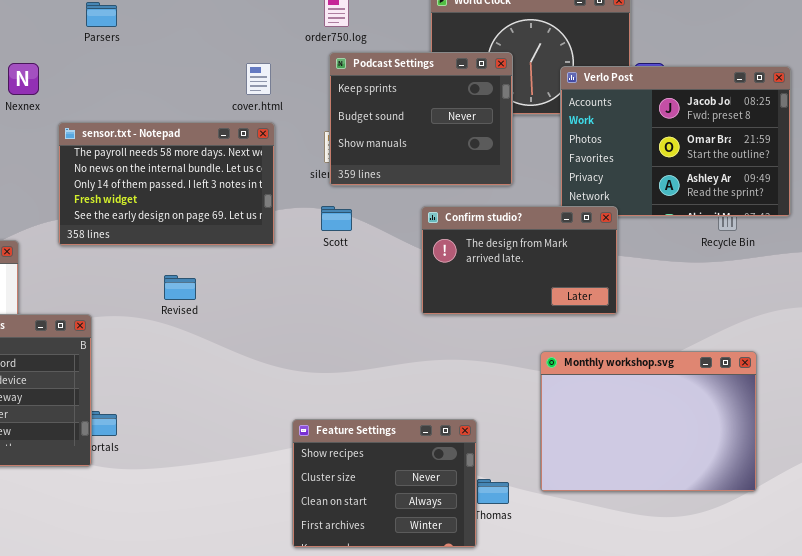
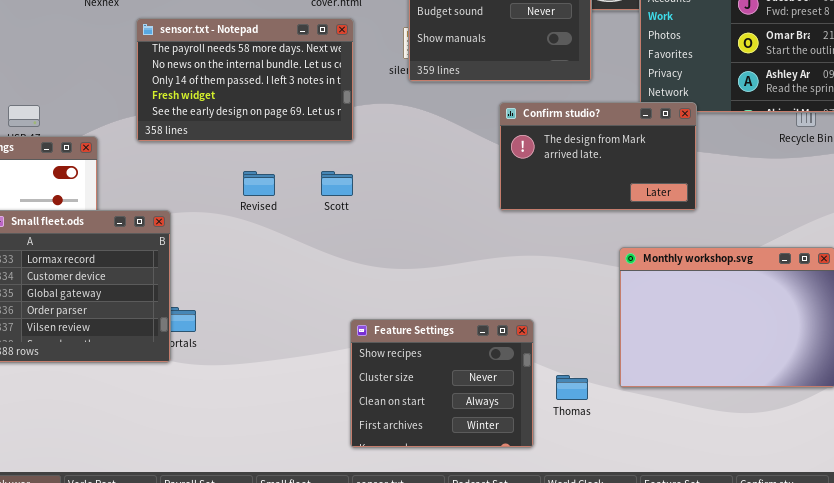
Scott: [321,206,352,231] -> [321,171,353,196], moved
Feature Settings: [292,419,477,548] -> [350,319,534,448], moved

